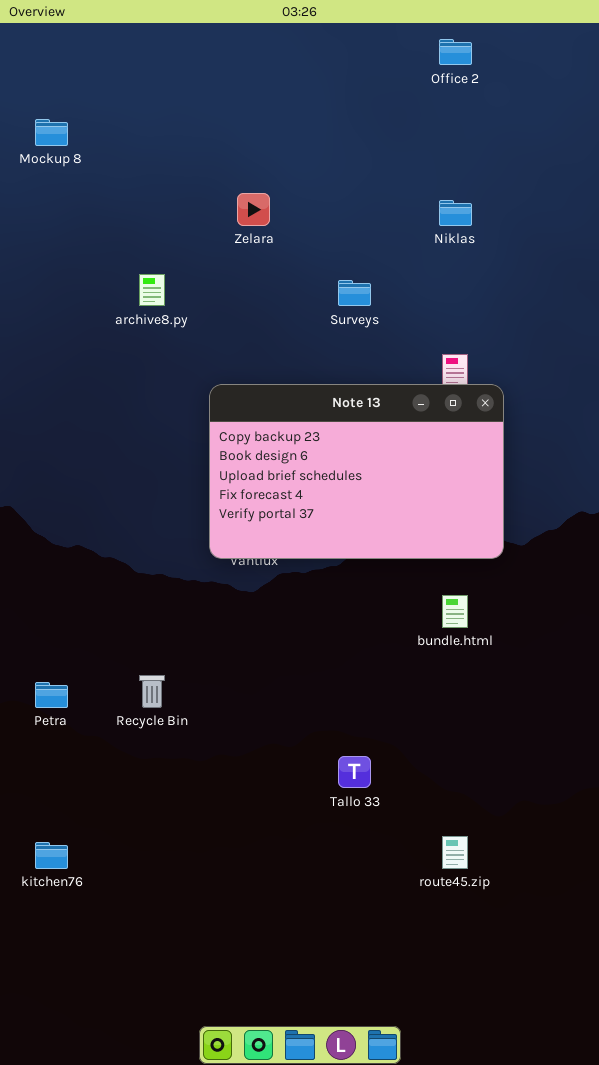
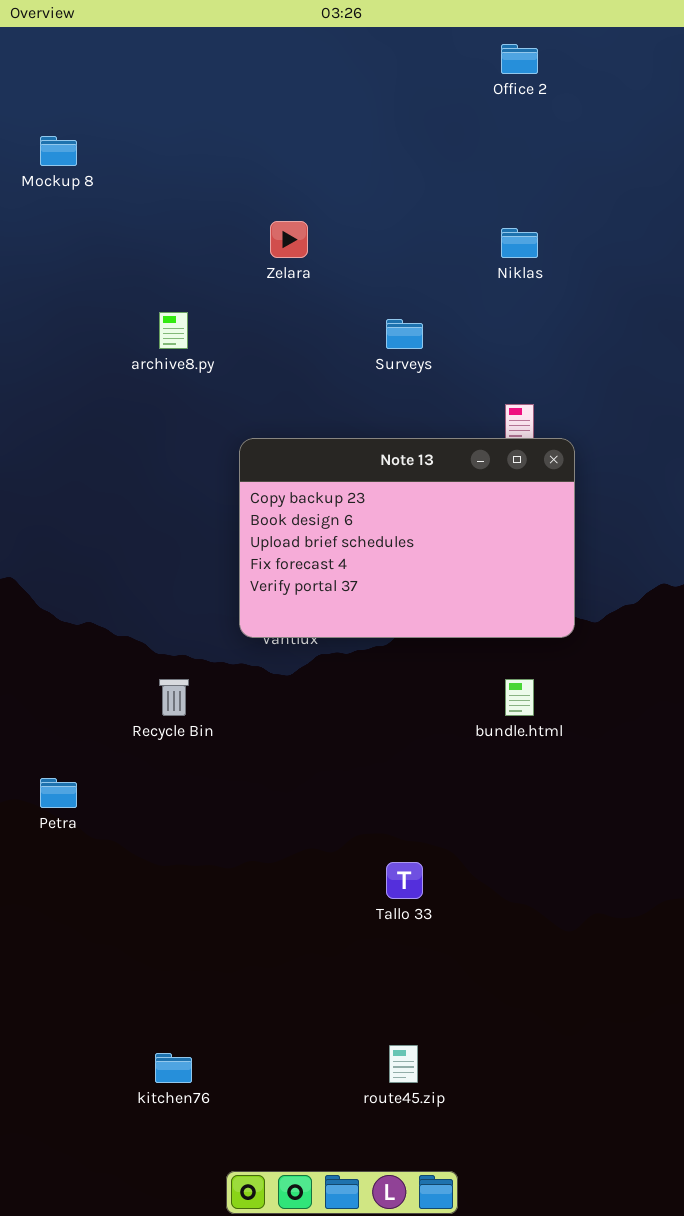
Recycle Bin: [139,675,165,708] -> [159,679,189,716], moved
route45.zip: [442,836,468,869] -> [389,1045,418,1083], moved
kitchen76: [35,842,68,869] -> [155,1053,192,1083], moved

